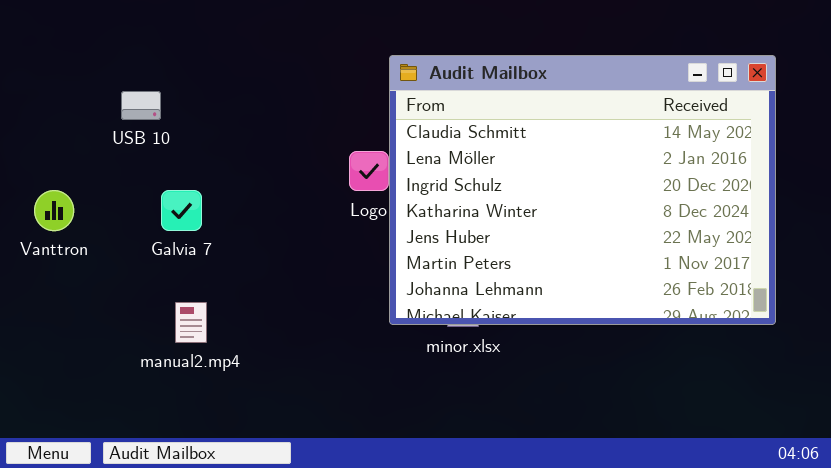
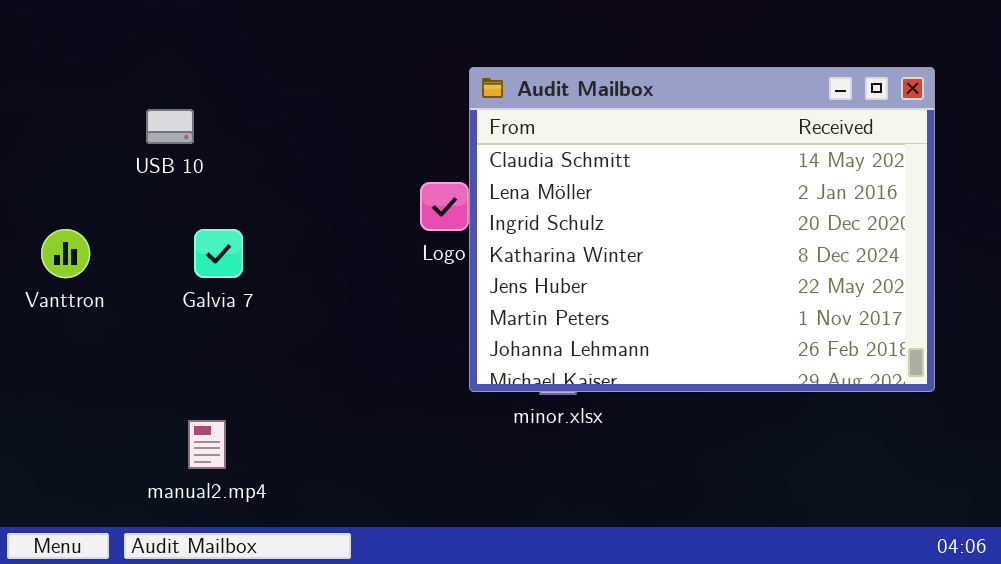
manual2.mp4: [175,302,207,343] -> [188,420,226,469], moved

